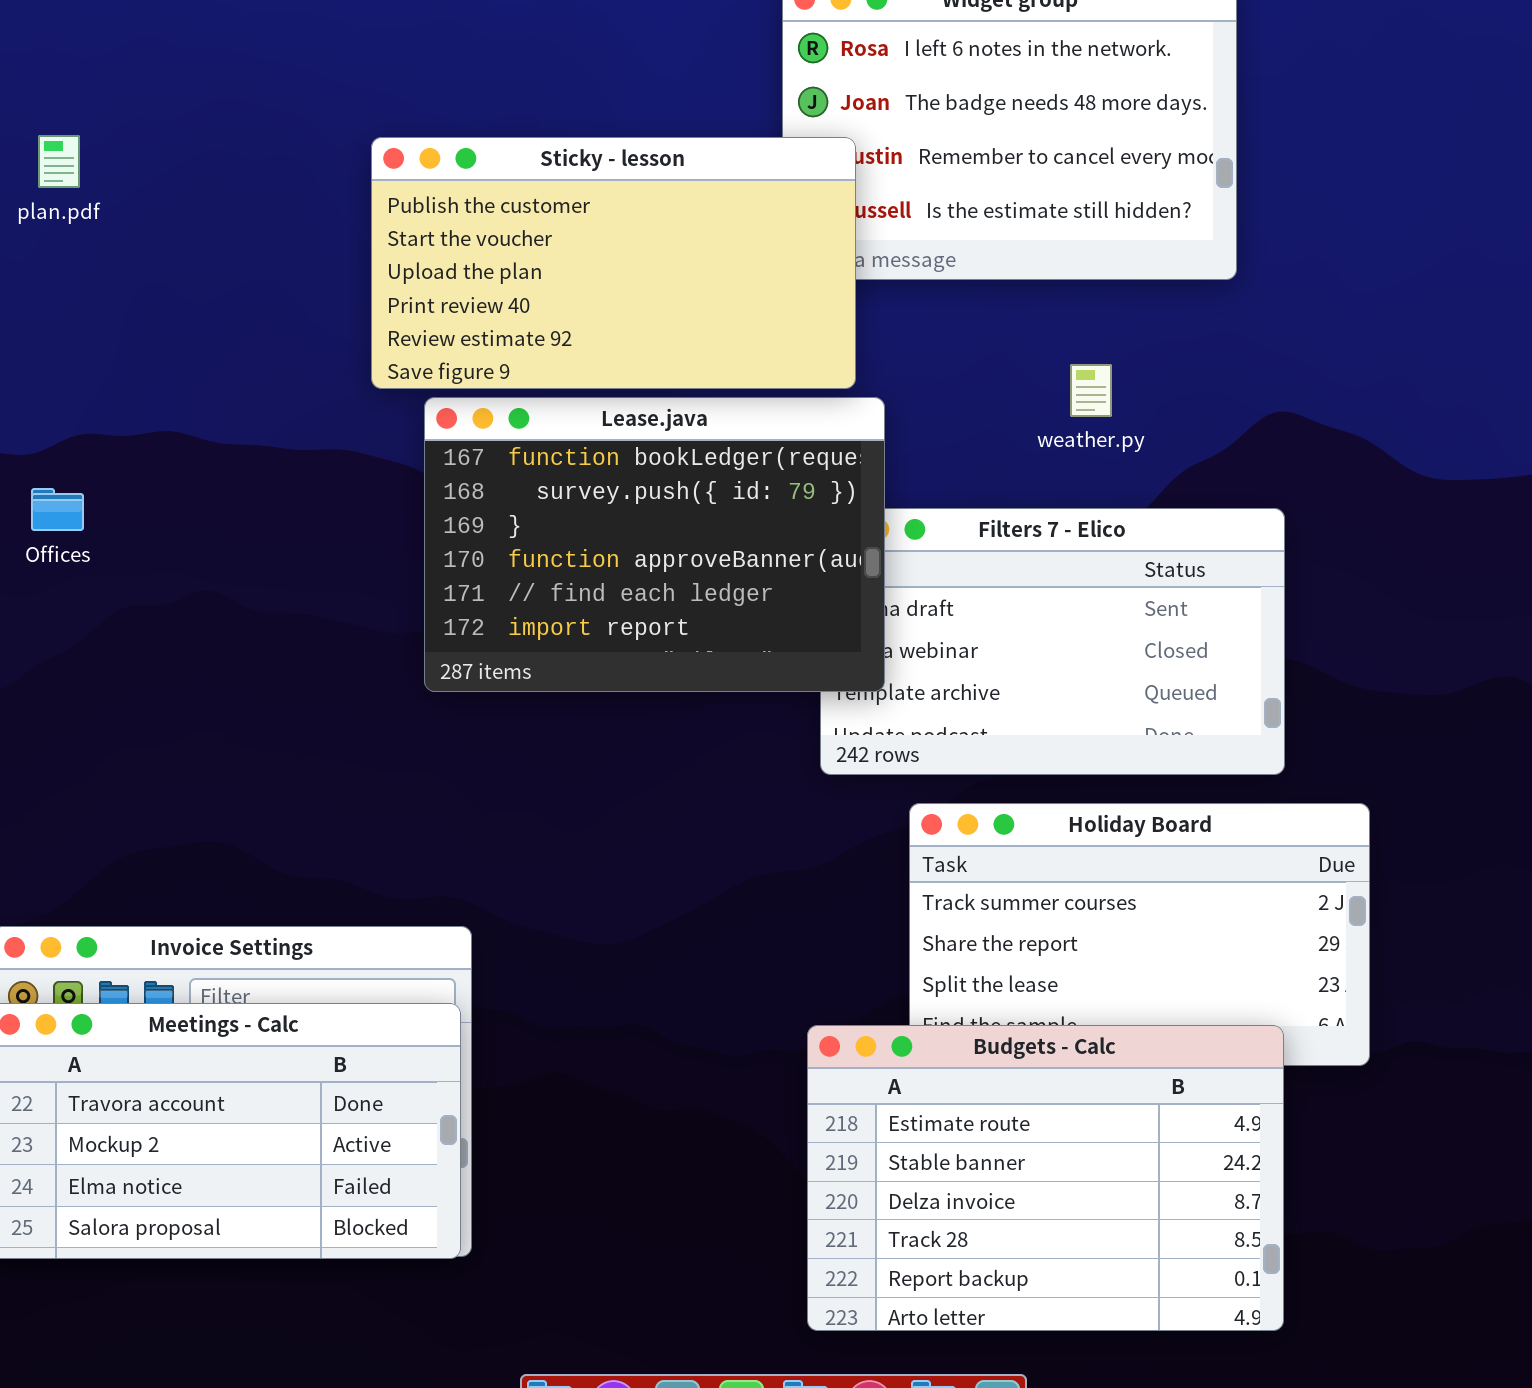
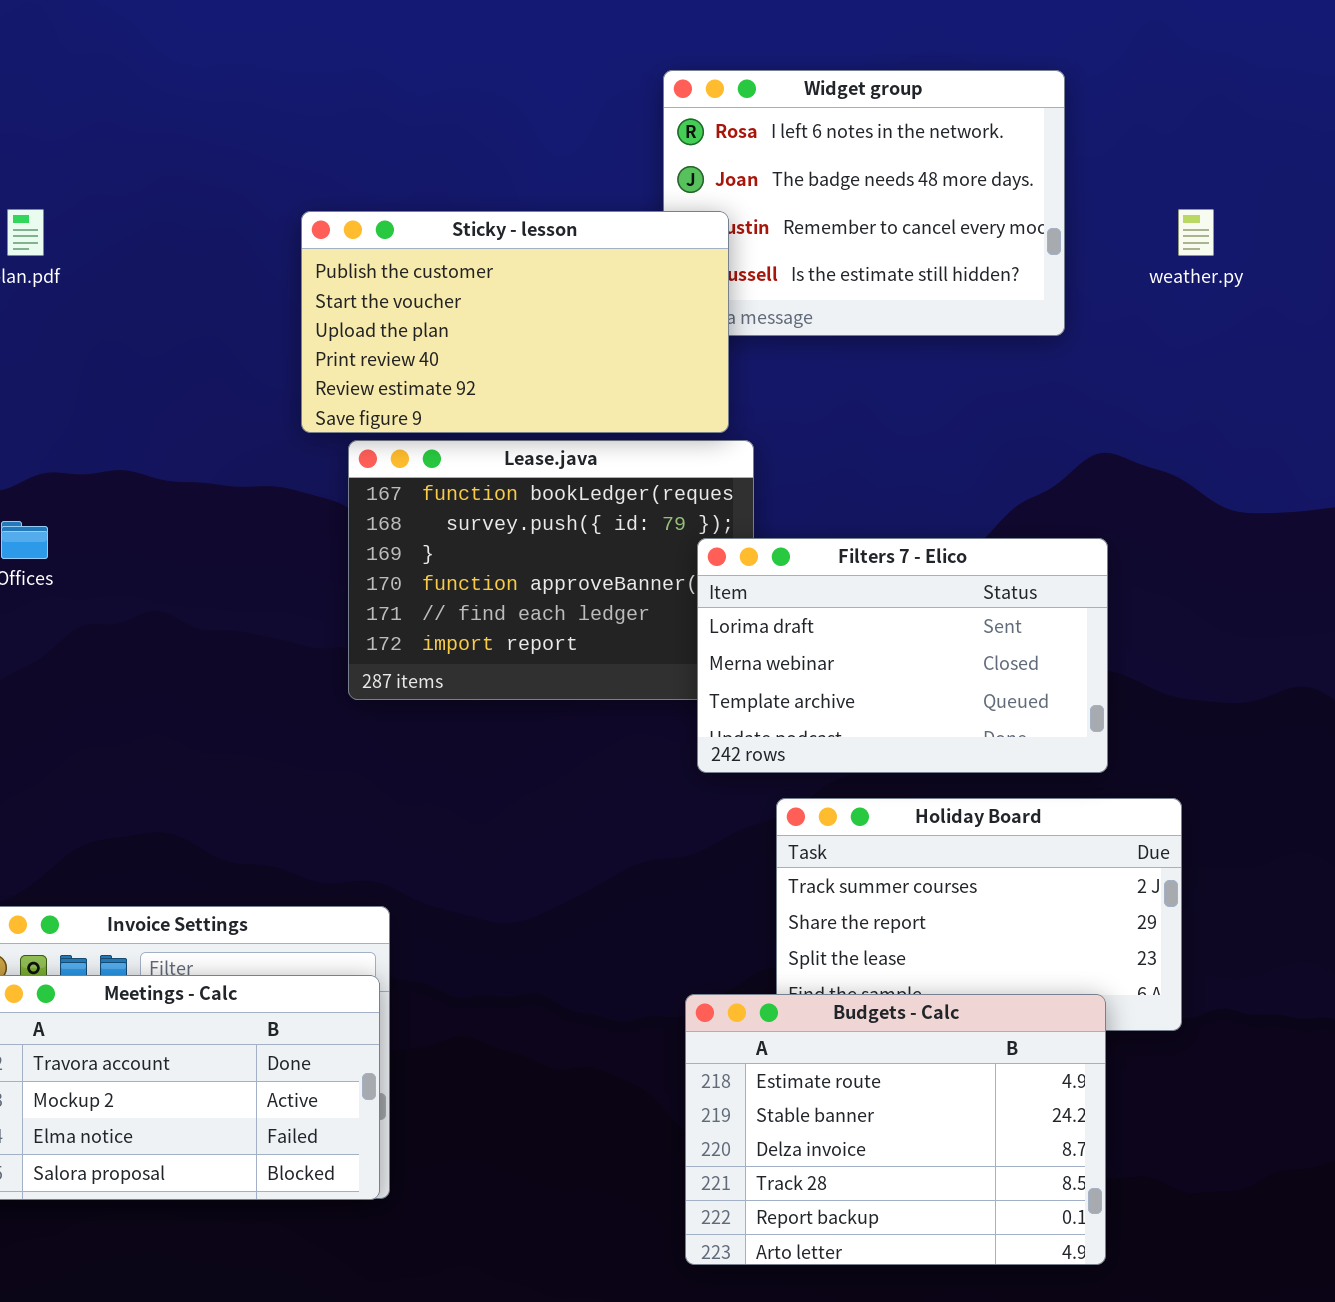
weather.py: [1070,364,1112,417] -> [1178,209,1214,256], moved
Filters 7 - Elico: [820,508,1285,775] -> [697,538,1108,773], raised

